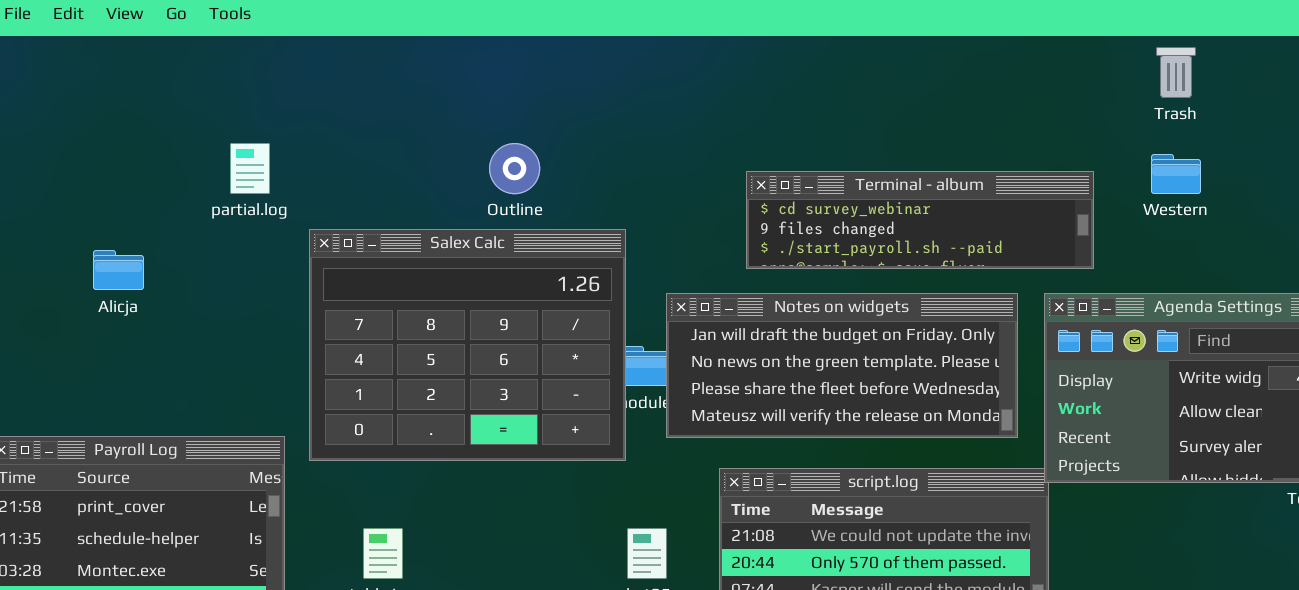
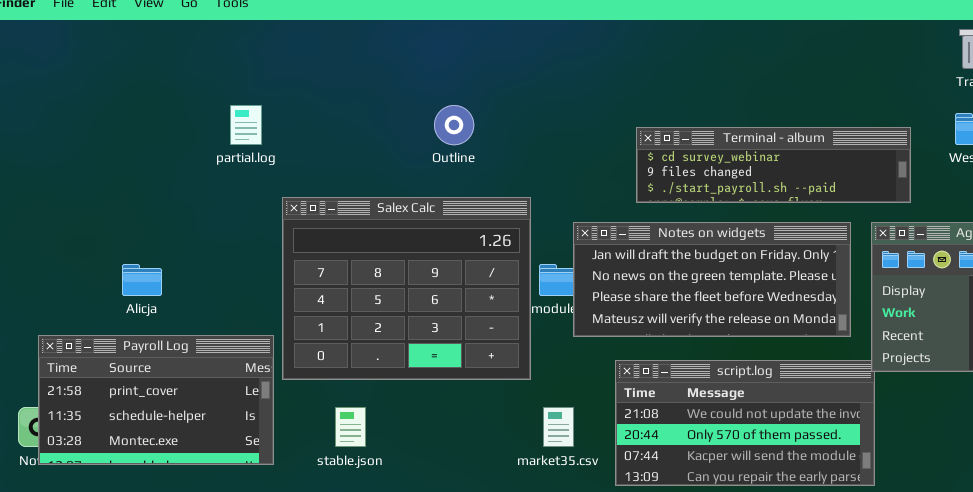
Salex Calc: [309,229,626,461] -> [282,197,531,380], moved
Alicja: [93,250,144,290] -> [122,264,162,296], moved

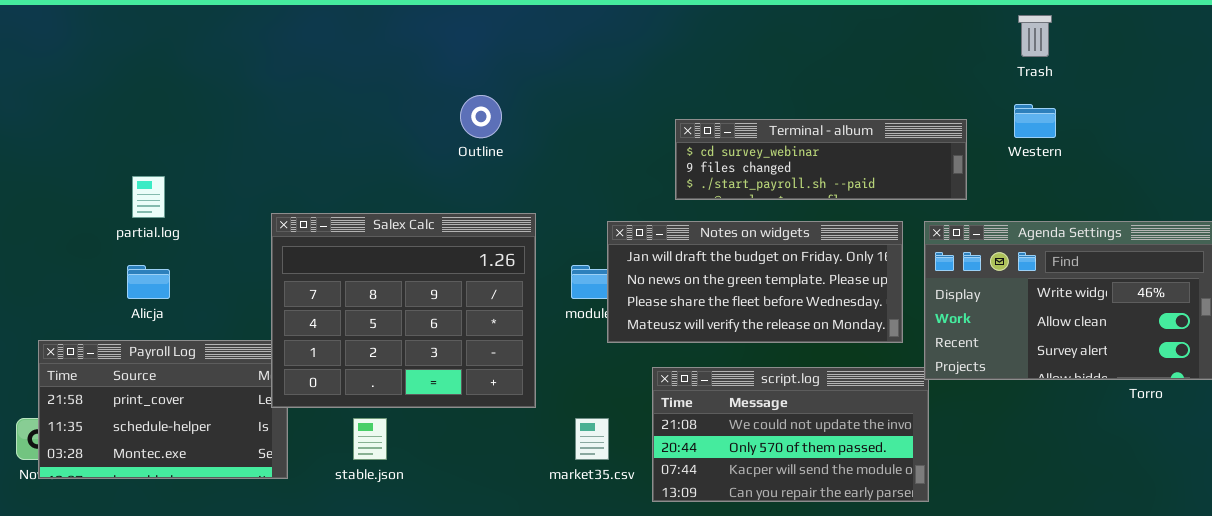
partial.log: [230,105,262,145] -> [132,176,165,218], moved
Salex Calc: [282,197,531,380] -> [271,213,536,408], moved

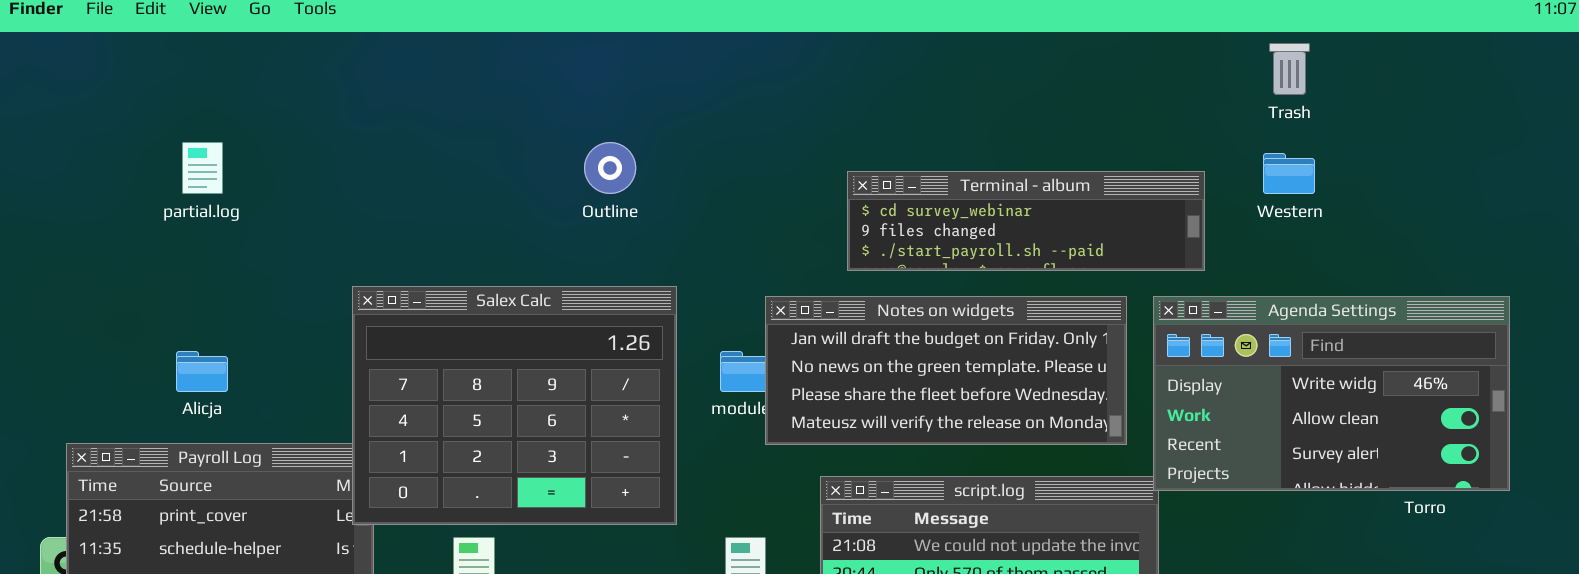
partial.log: [132,176,165,218] -> [182,142,223,194], moved

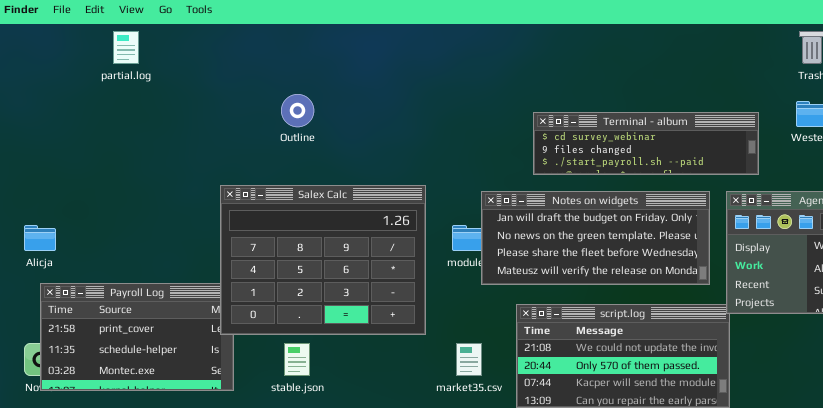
partial.log: [182,142,223,194] -> [113,31,139,64], moved
Outline: [584,142,636,194] -> [281,94,314,127], moved
Alicja: [176,351,228,392] -> [24,225,56,251], moved

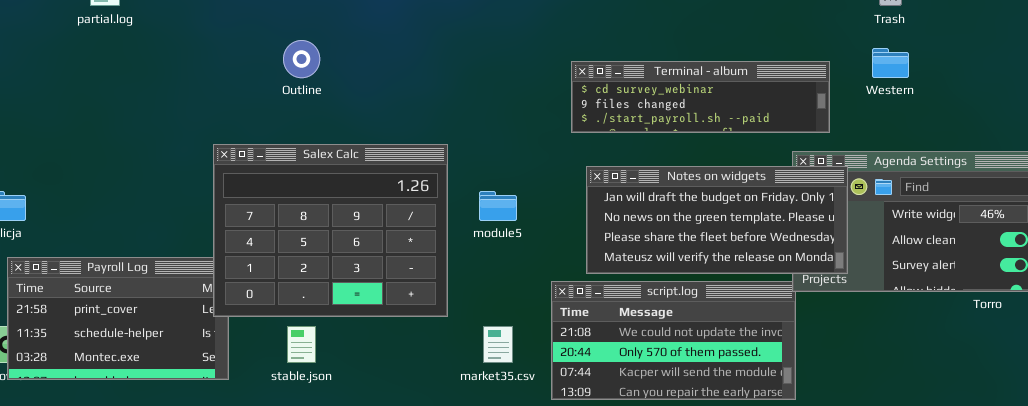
Notes on widgets: [481,191,710,285] -> [586,166,848,274], moved

